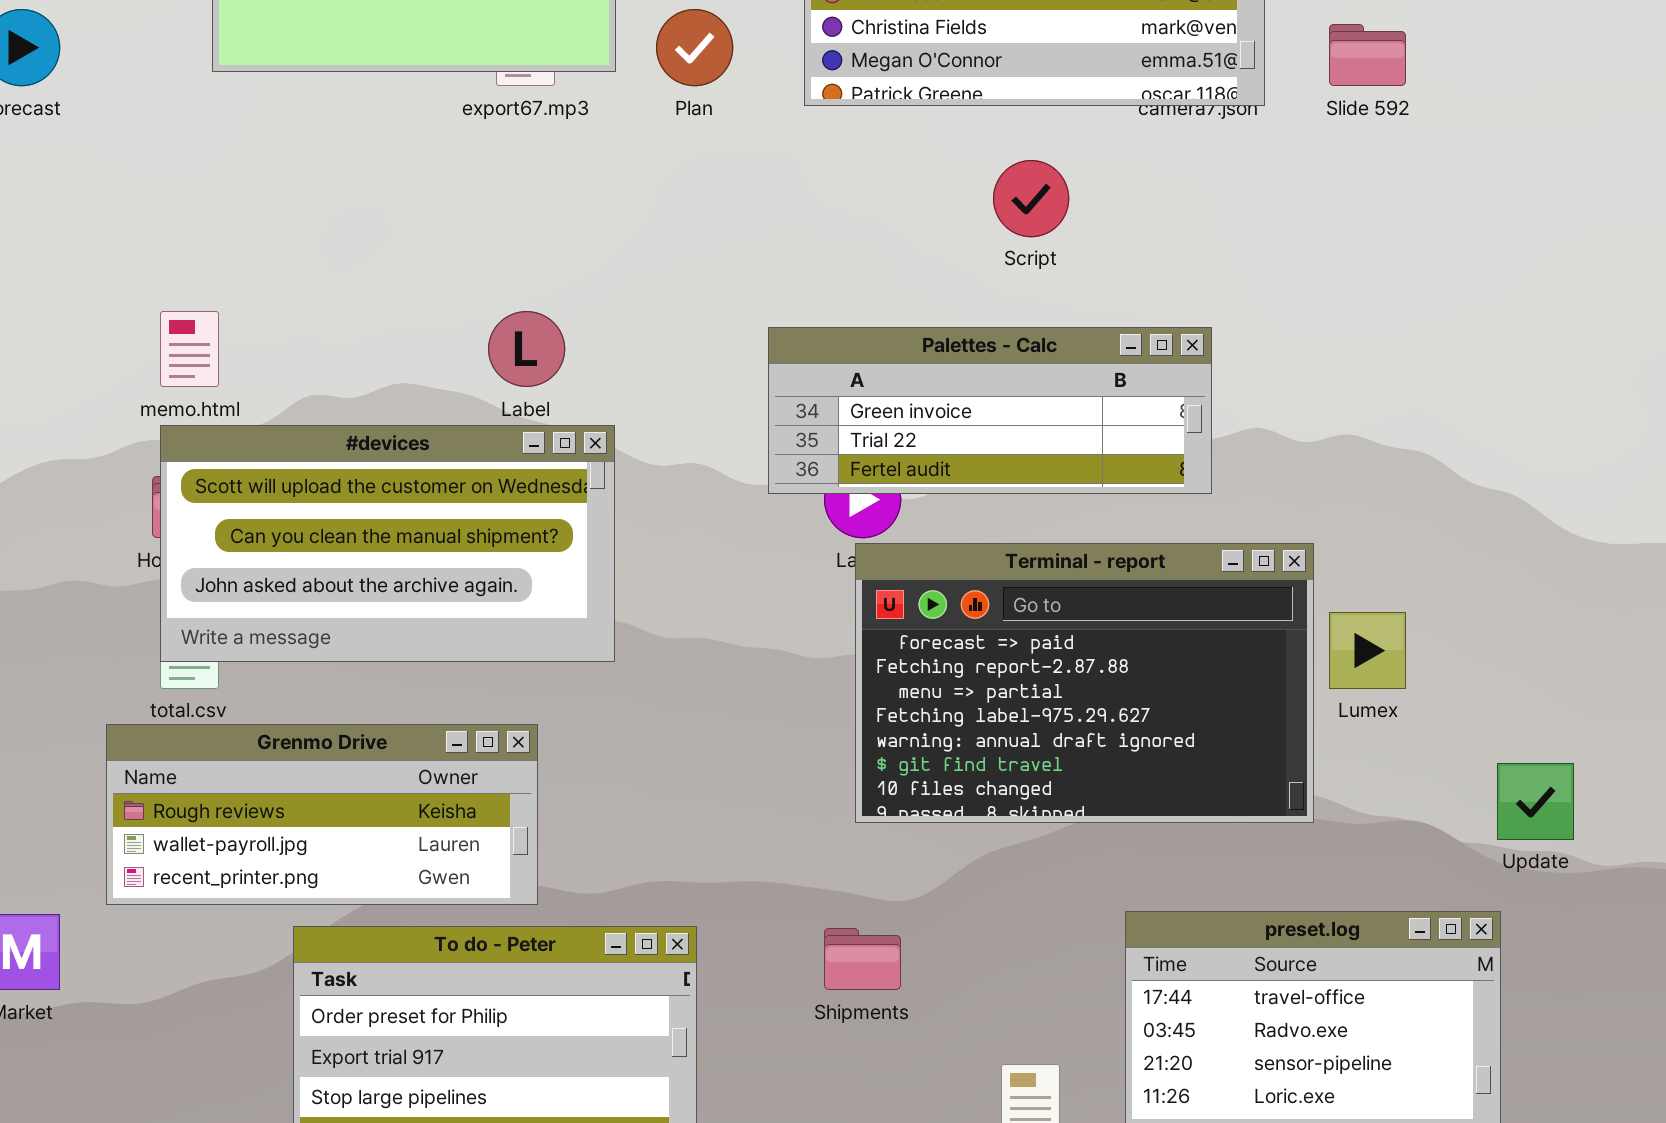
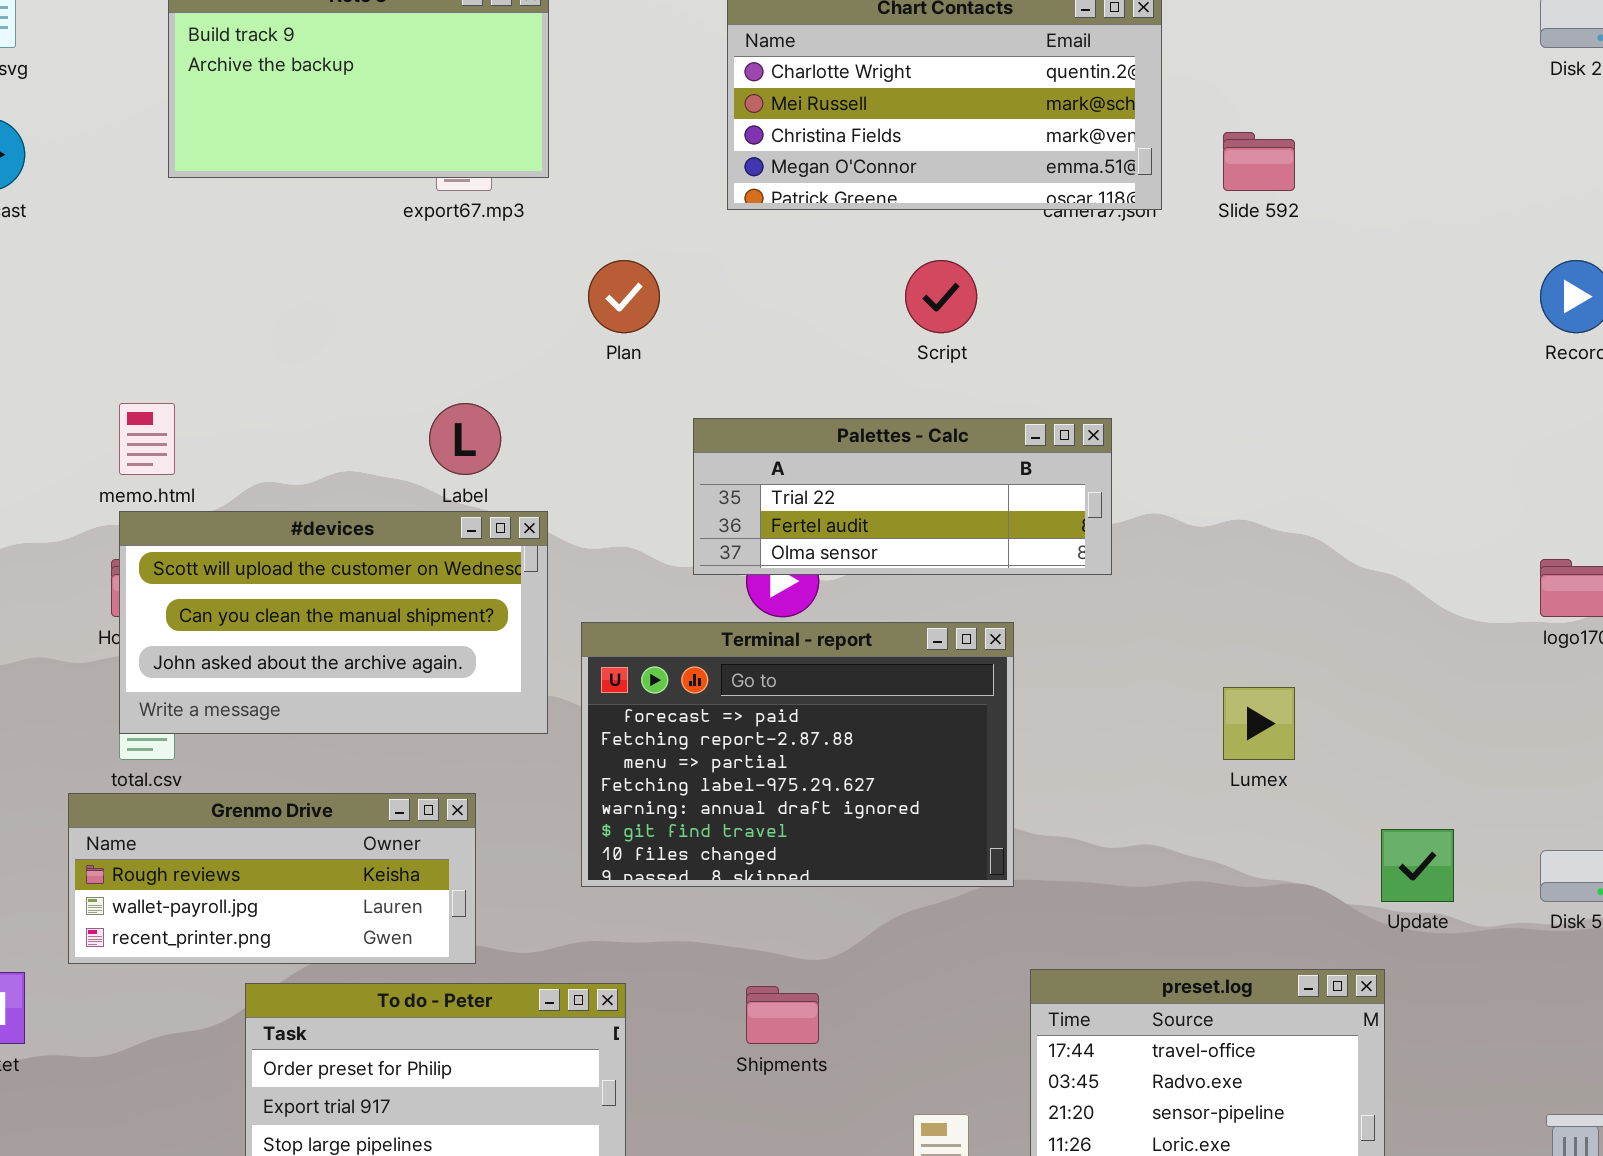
Plan: [656,9,733,86] -> [588,260,660,333], moved
Palettes - Calc: [768,327,1212,494] -> [693,418,1112,575], scrolled down 1 row
Terminal - report: [855,543,1314,823] -> [581,622,1014,887], moved

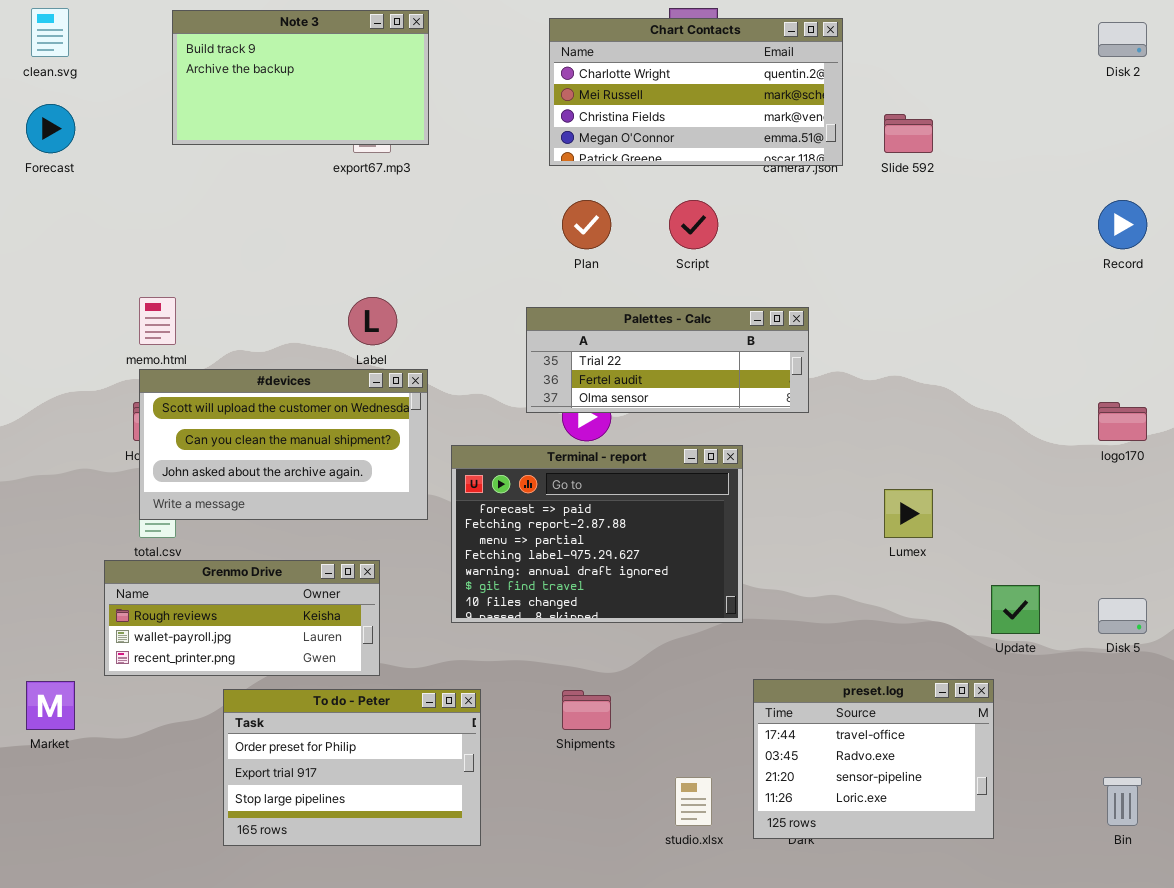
Plan: [588,260,660,333] -> [562,200,611,249], moved

